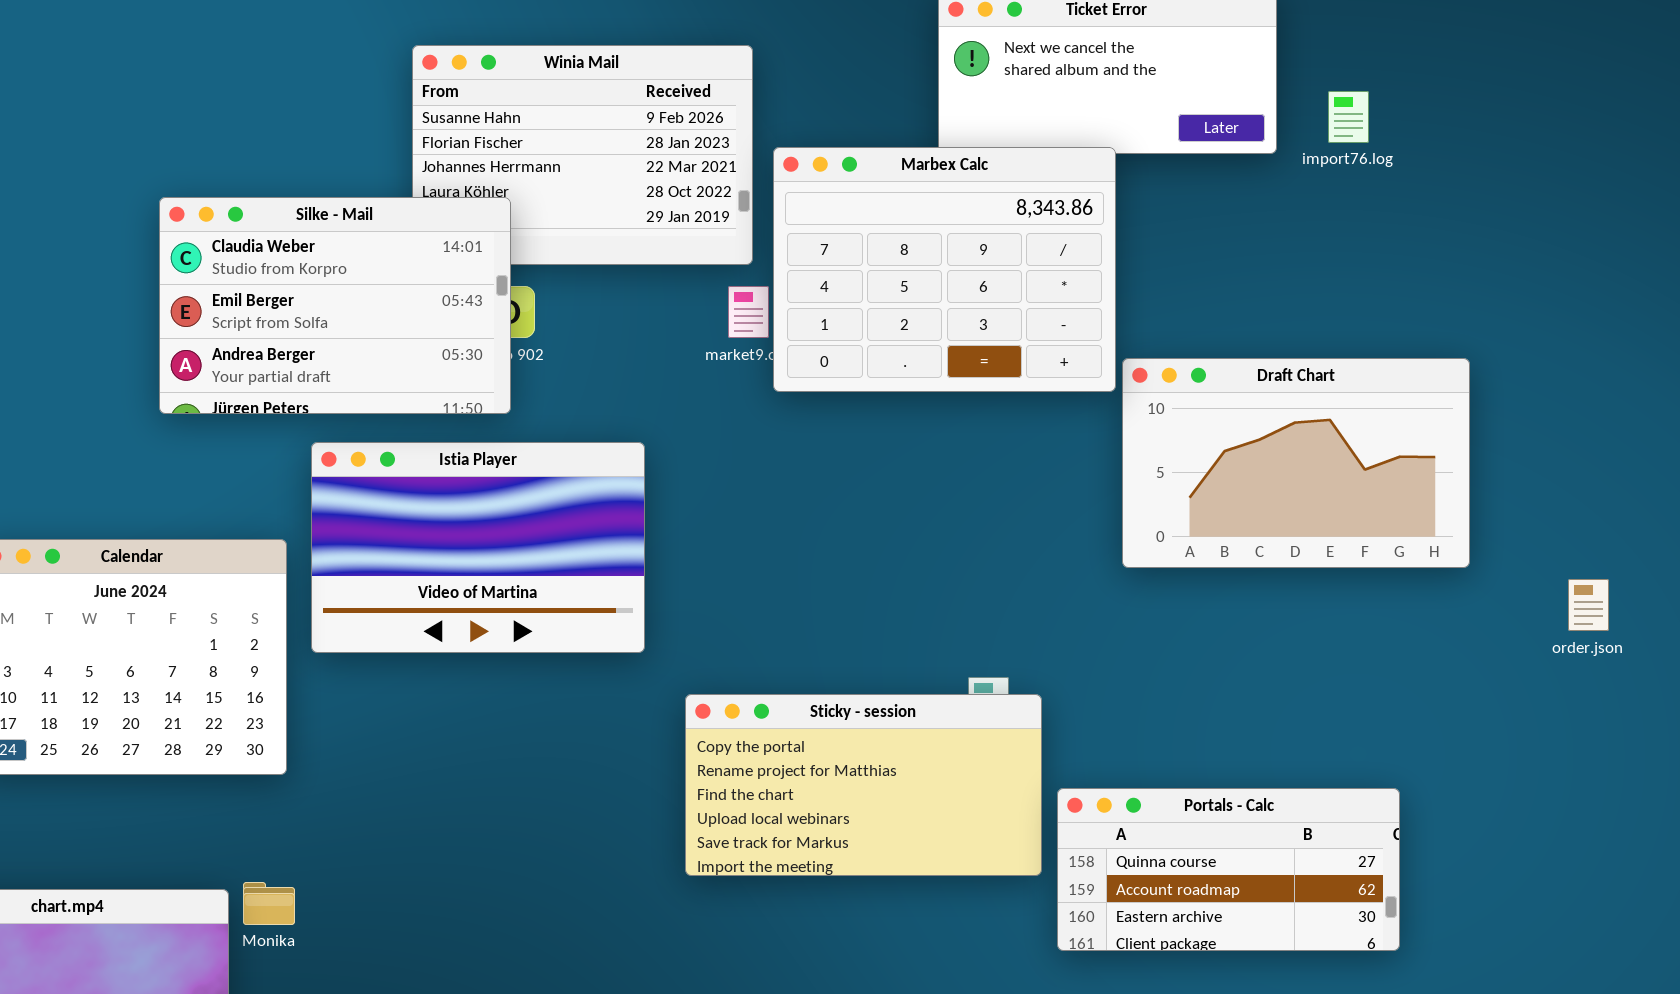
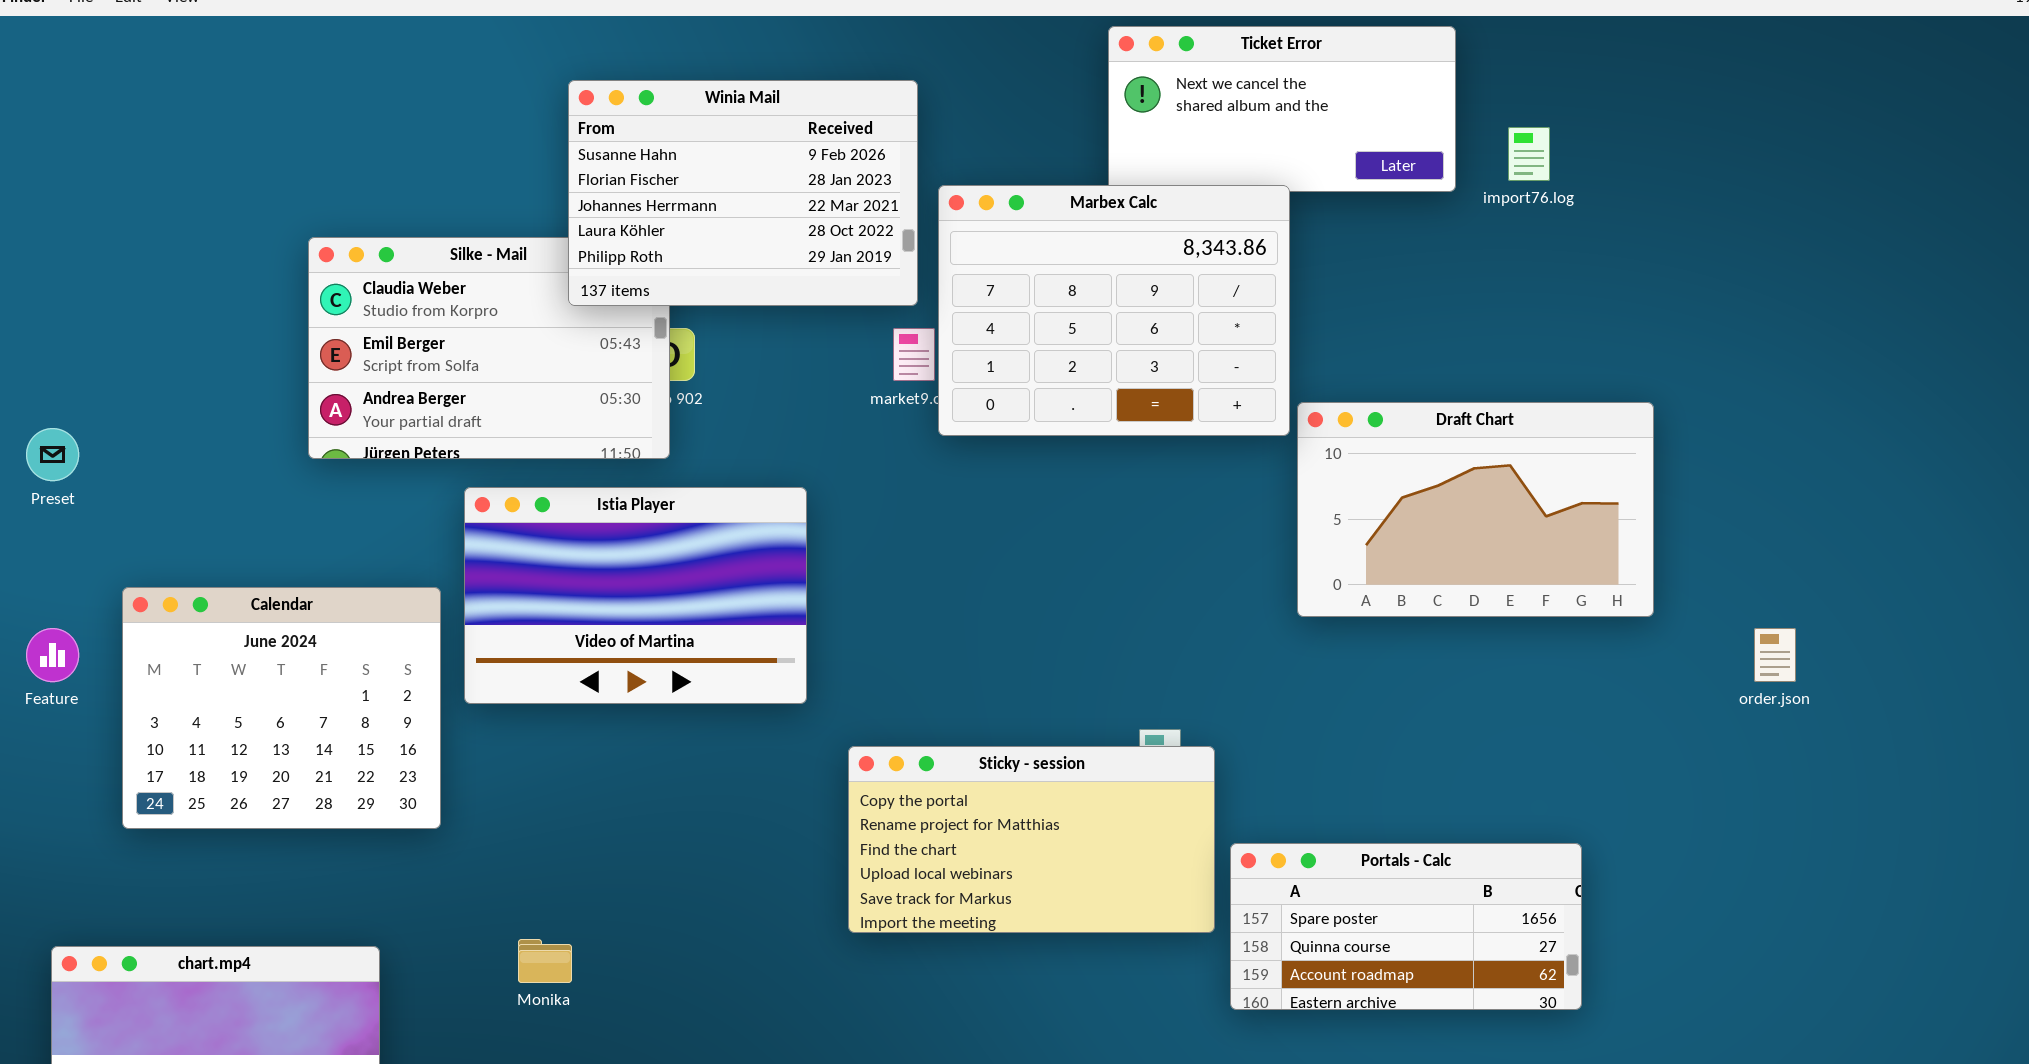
Winia Mail: [412,45,753,265] -> [568,80,918,306], raised
Portals - Calc: [1057,788,1400,951] -> [1230,843,1582,1010], scrolled up 1 row
Monika: [243,882,295,925] -> [518,939,572,983], moved

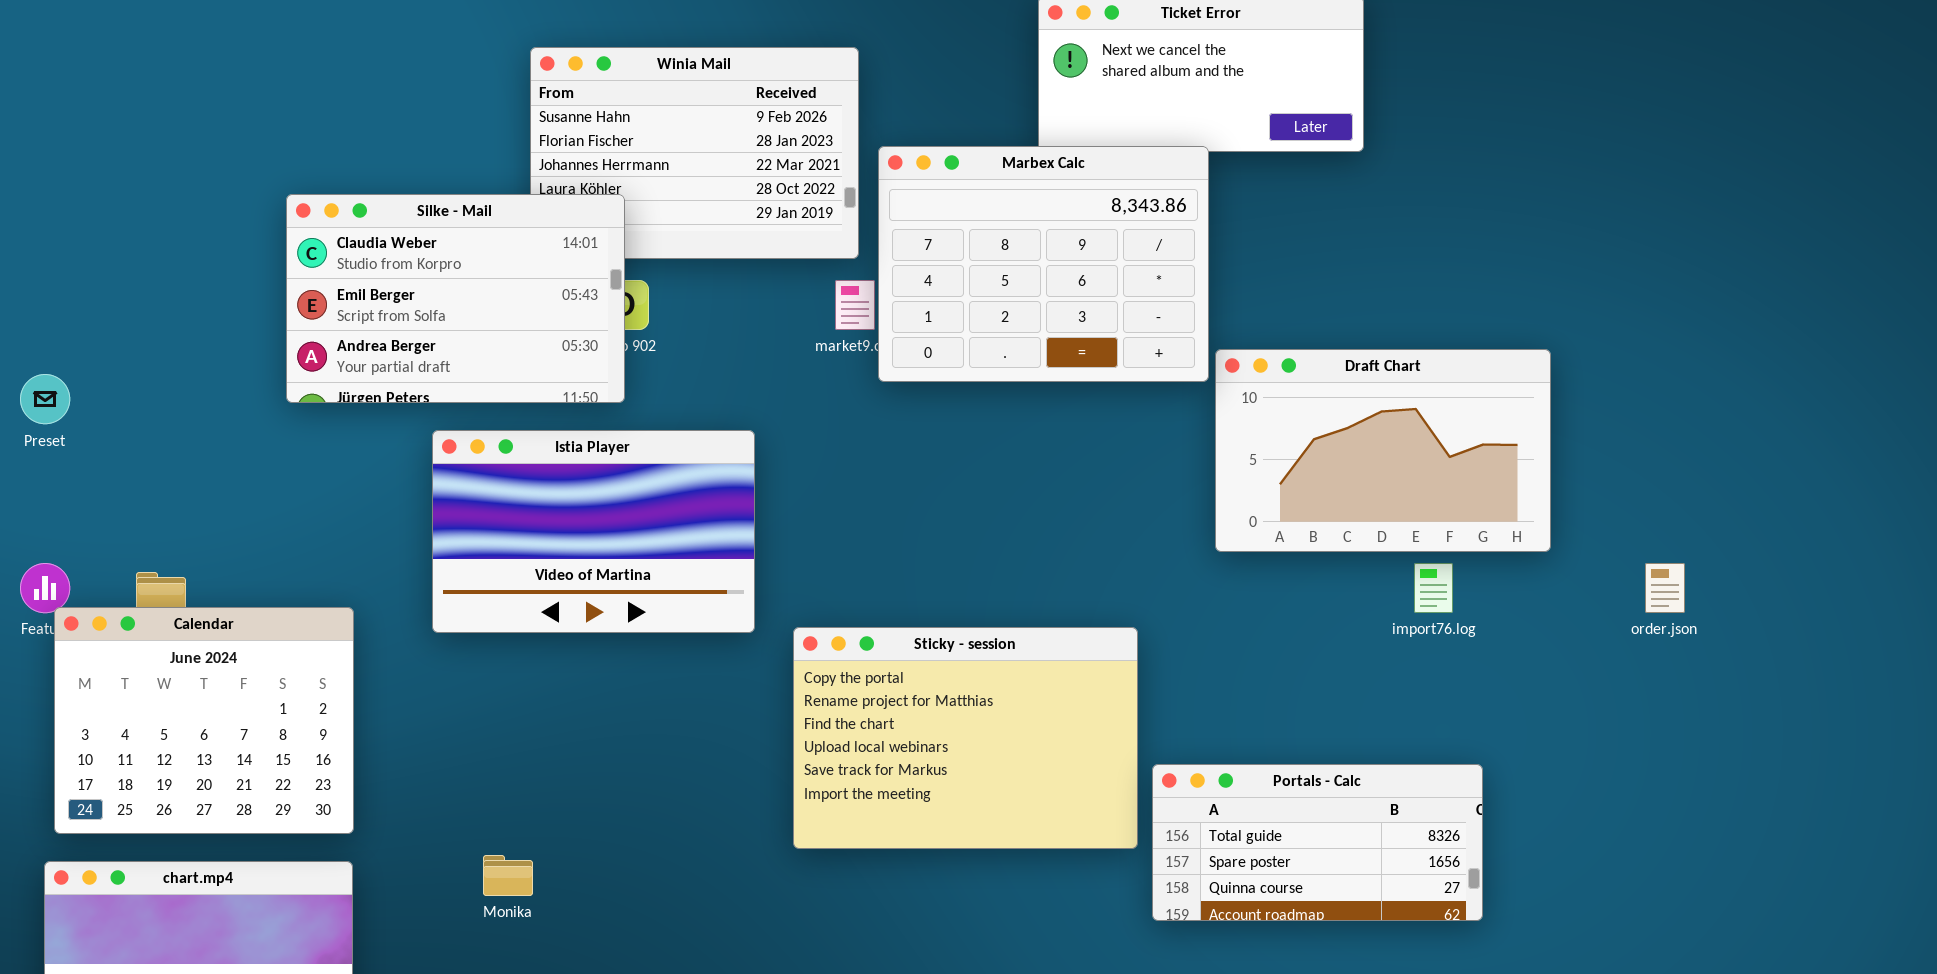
import76.log: [1508,127,1550,181] -> [1414,563,1453,613], moved
Silke - Mail: [308,237,670,459] -> [286,194,625,403], raised
Calendar: [122,587,441,829] -> [54,607,354,834], moved
Sticky - session: [848,746,1215,933] -> [793,627,1138,849], resized
Portals - Calc: [1230,843,1582,1010] -> [1152,764,1483,921], scrolled up 1 row

